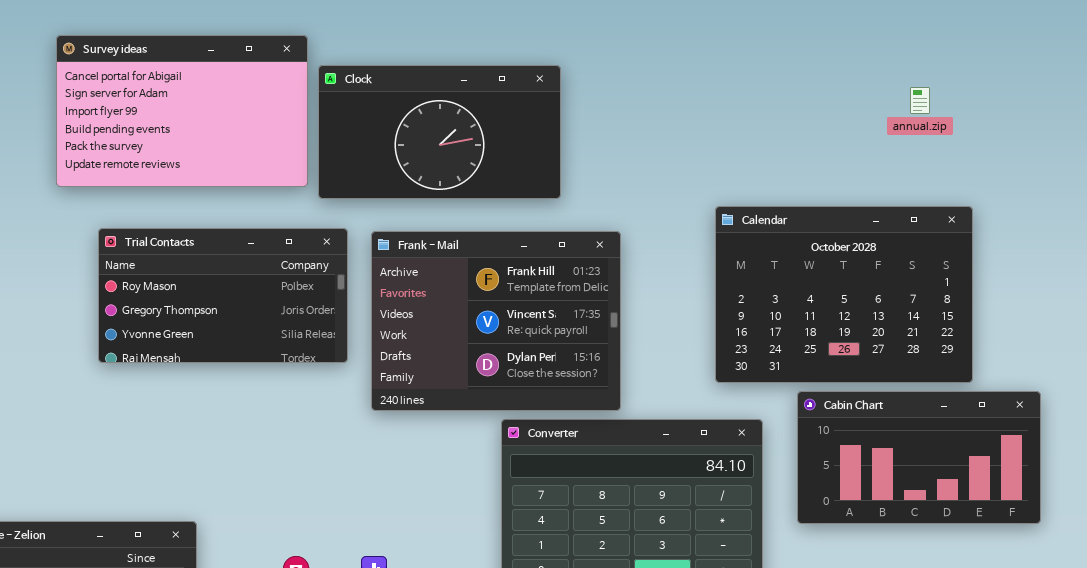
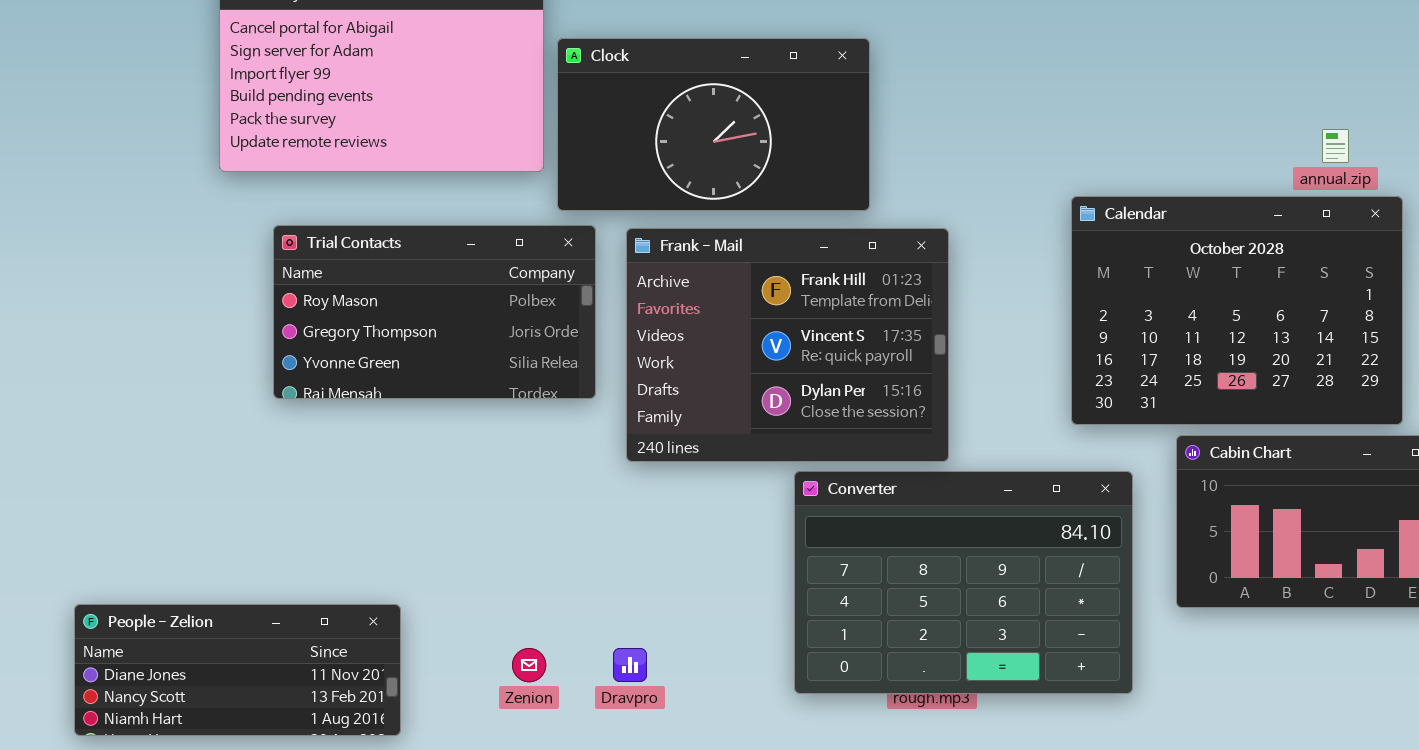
Clock: [318,65,561,199] -> [557,38,870,211], moved
annual.zip: [910,87,930,114] -> [1322,129,1349,163], moved

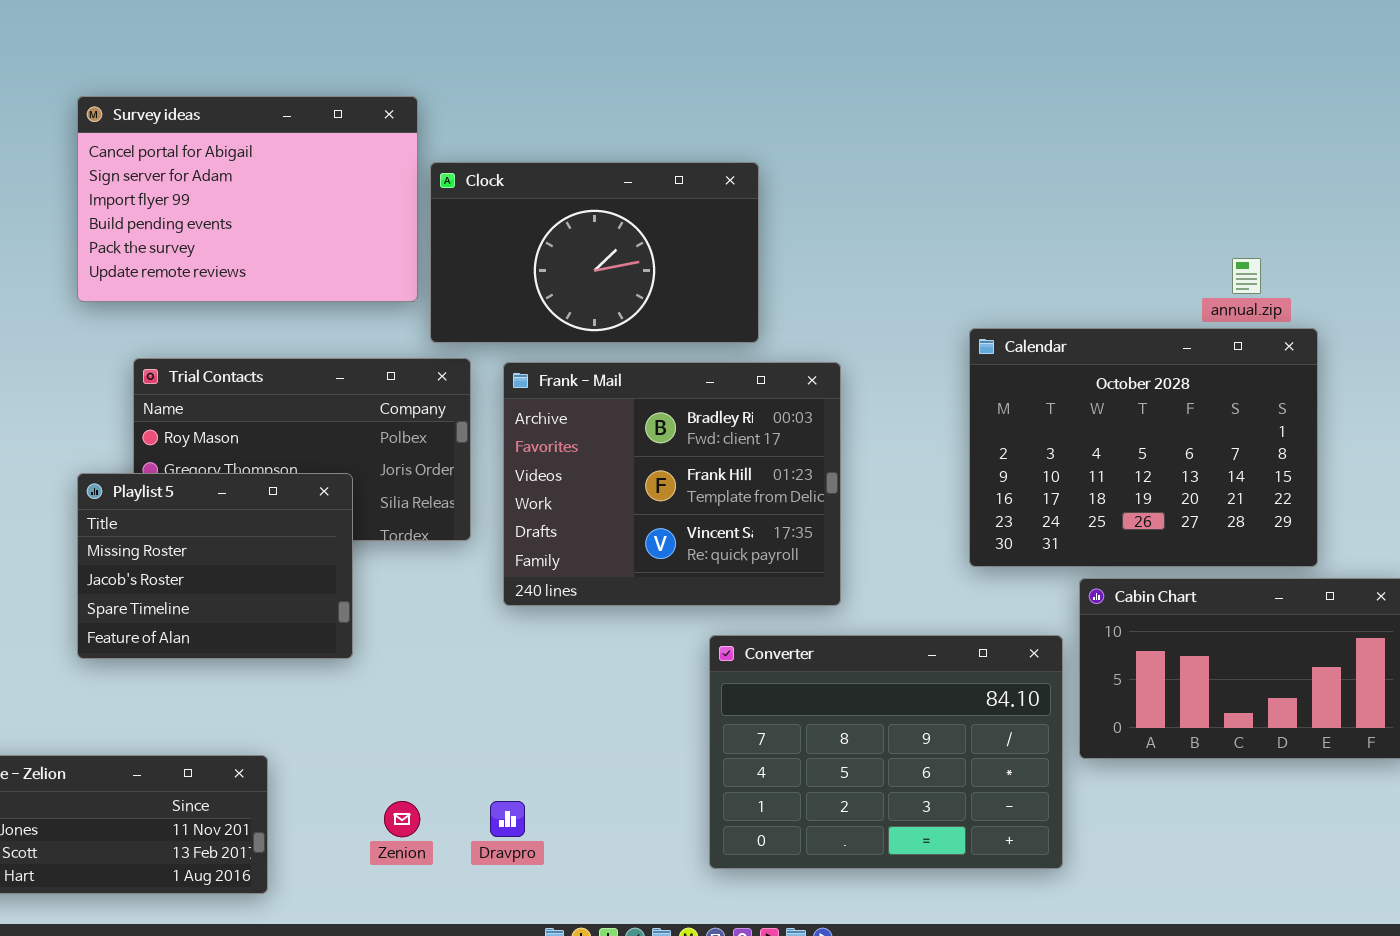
Frank - Mail: [626,228,949,462] -> [503,362,841,606], scrolled up 1 row
Playlist 5: none -> [77,473,353,659], opened
Converter: [794,471,1133,694] -> [709,635,1063,869], moved

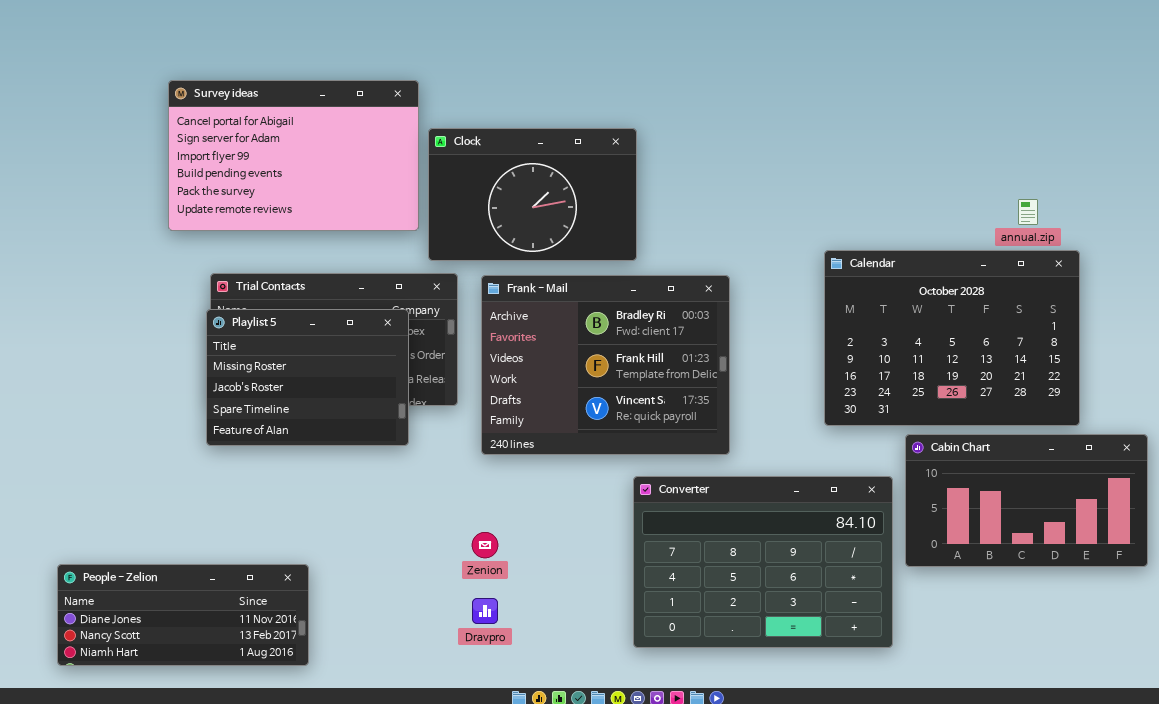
Clock: [430,162,759,343] -> [428,128,637,261], resized
Playlist 5: [77,473,353,659] -> [206,309,409,446], moved
Zenion: [384,801,420,837] -> [472,532,498,558], moved

